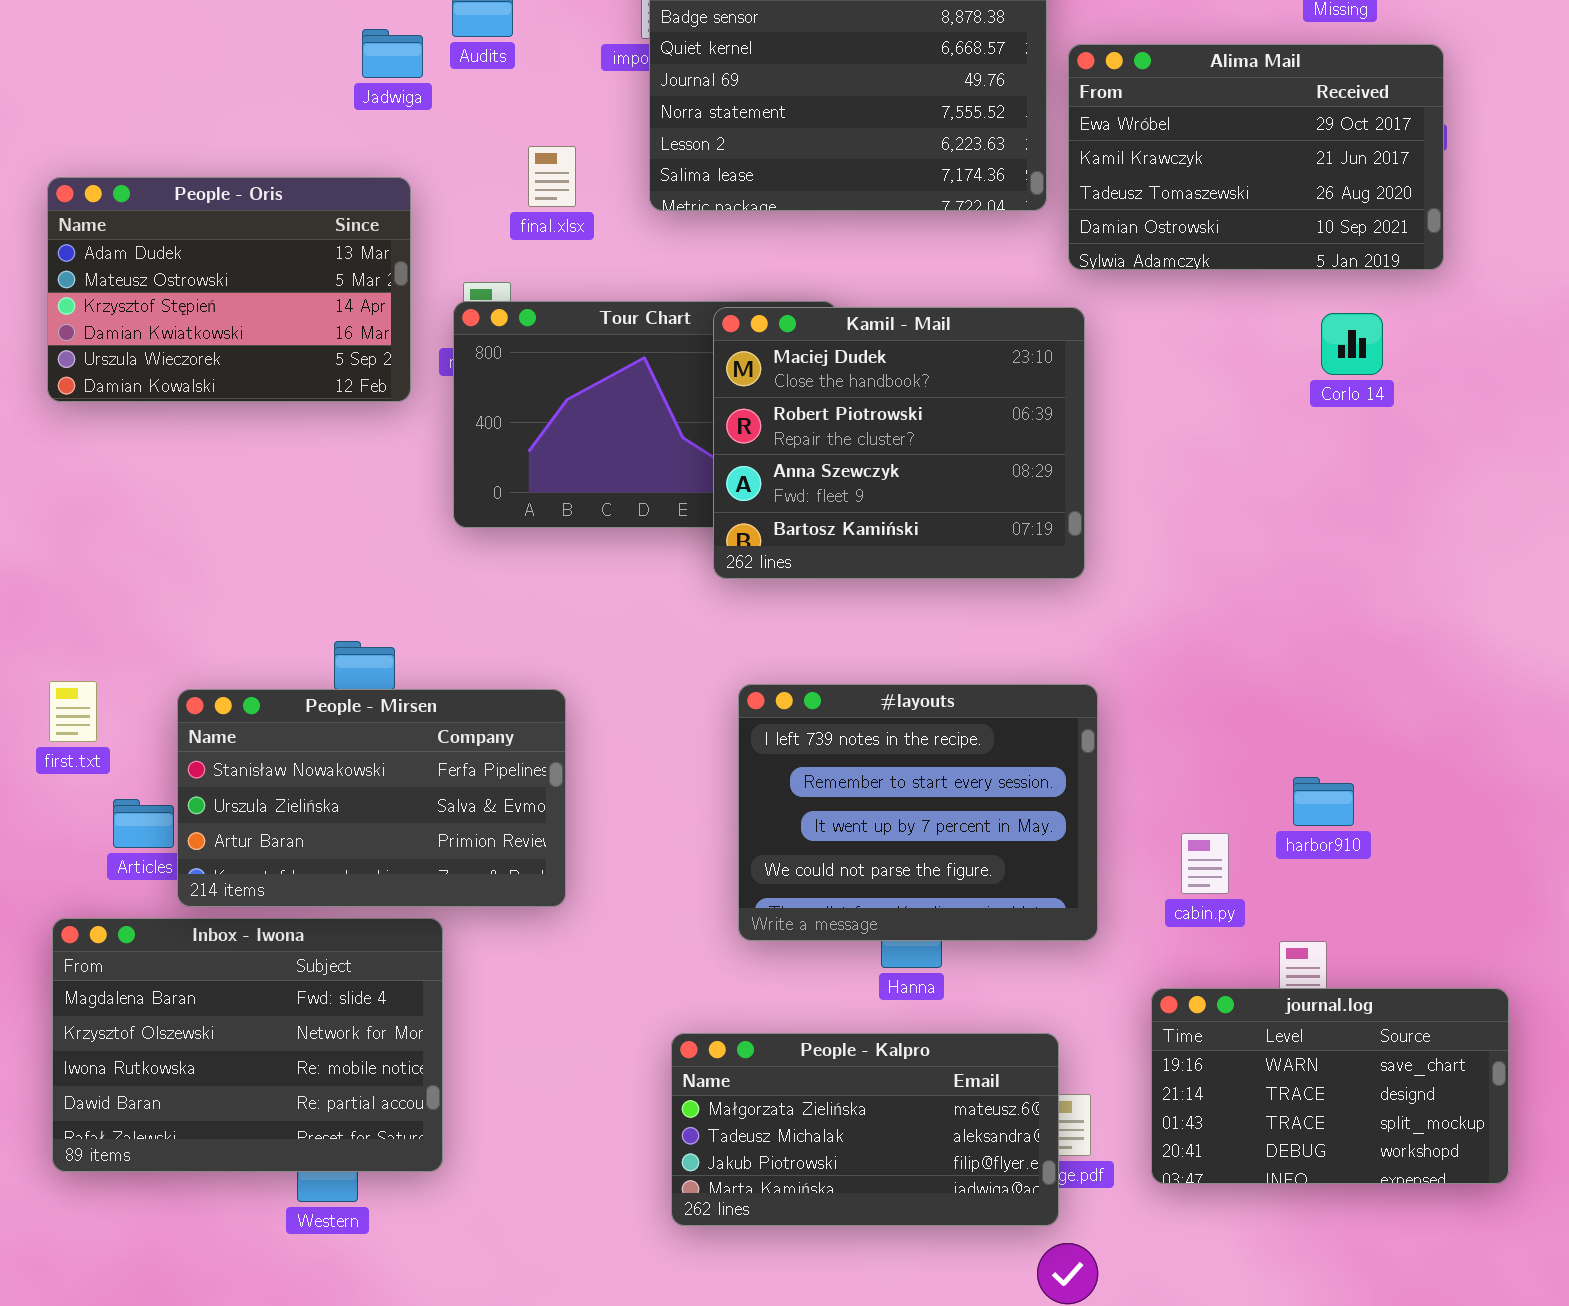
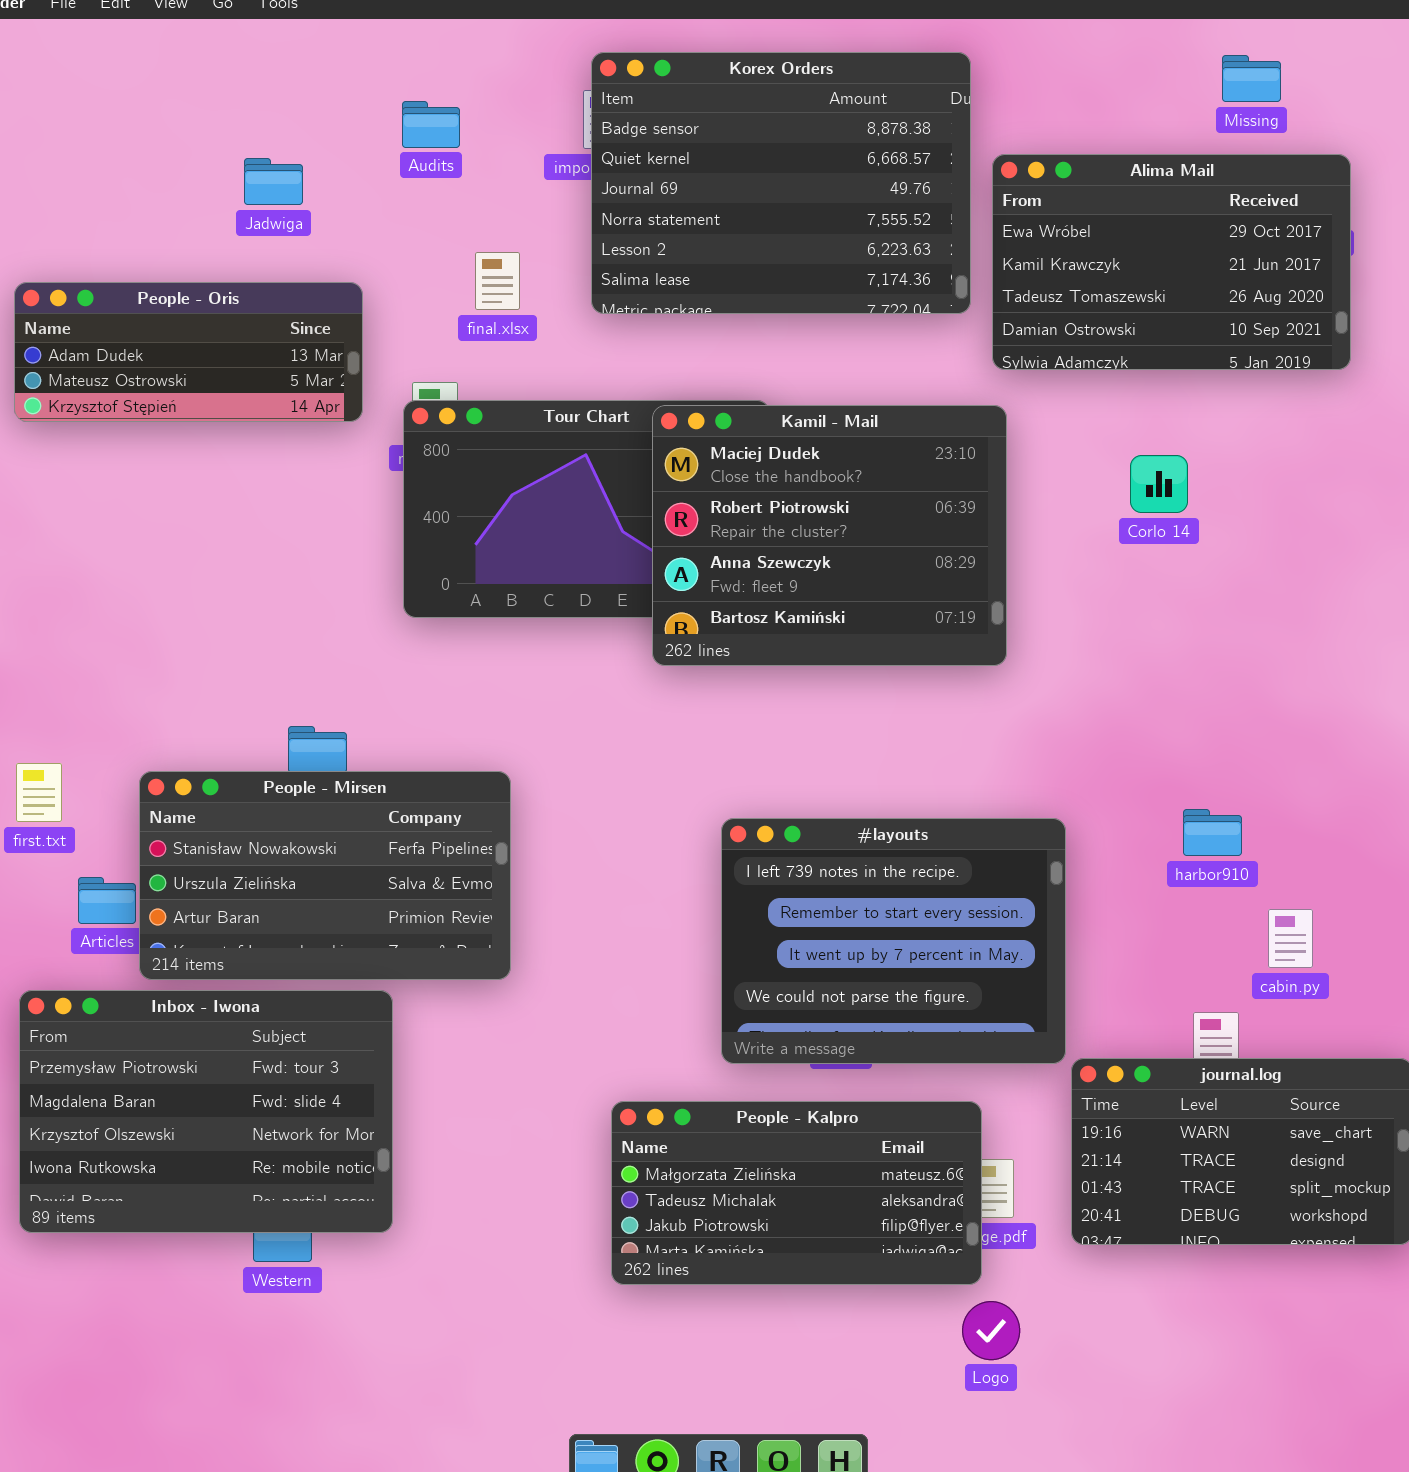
Jadwiga: [362,29,423,78] -> [244,158,303,205], moved
People - Oris: [47,177,411,402] -> [14,282,363,422], resized
Corlo 14: [1321,313,1383,375] -> [1130,455,1188,513], moved
#layouts: [738,684,1098,941] -> [721,818,1066,1064], moved
harbor910: [1293,777,1354,826] -> [1183,809,1242,856], moved
cabin.py: [1181,833,1229,894] -> [1268,909,1313,968], moved
Inbox - Iwona: [52,918,443,1172] -> [19,990,393,1233], scrolled up 1 row

